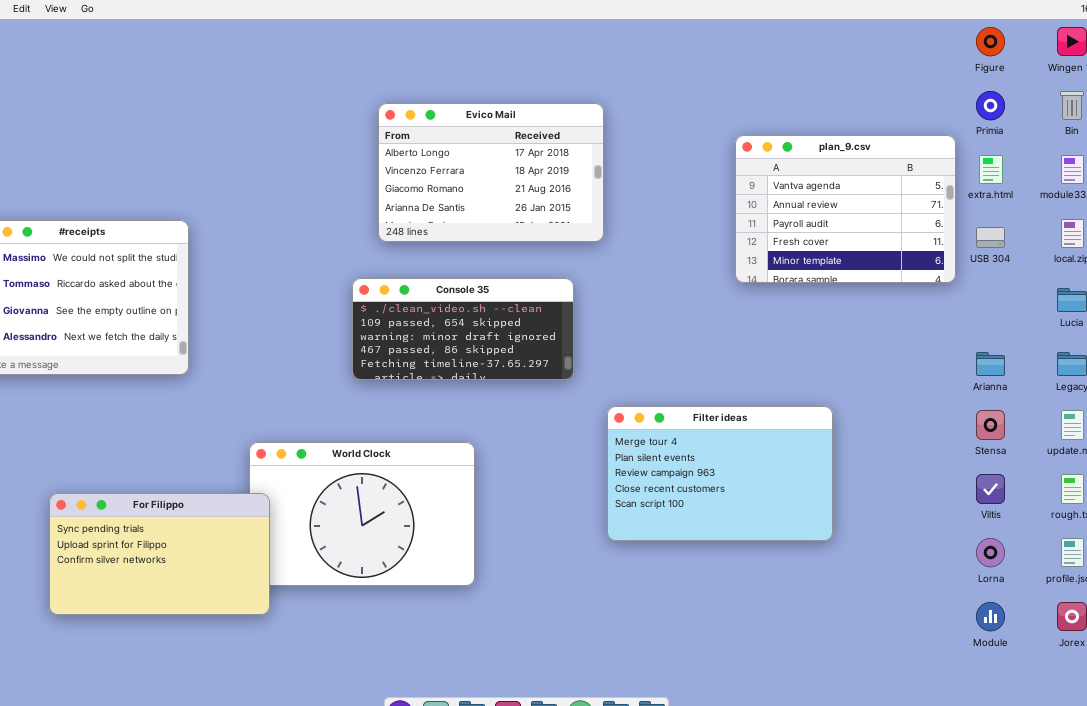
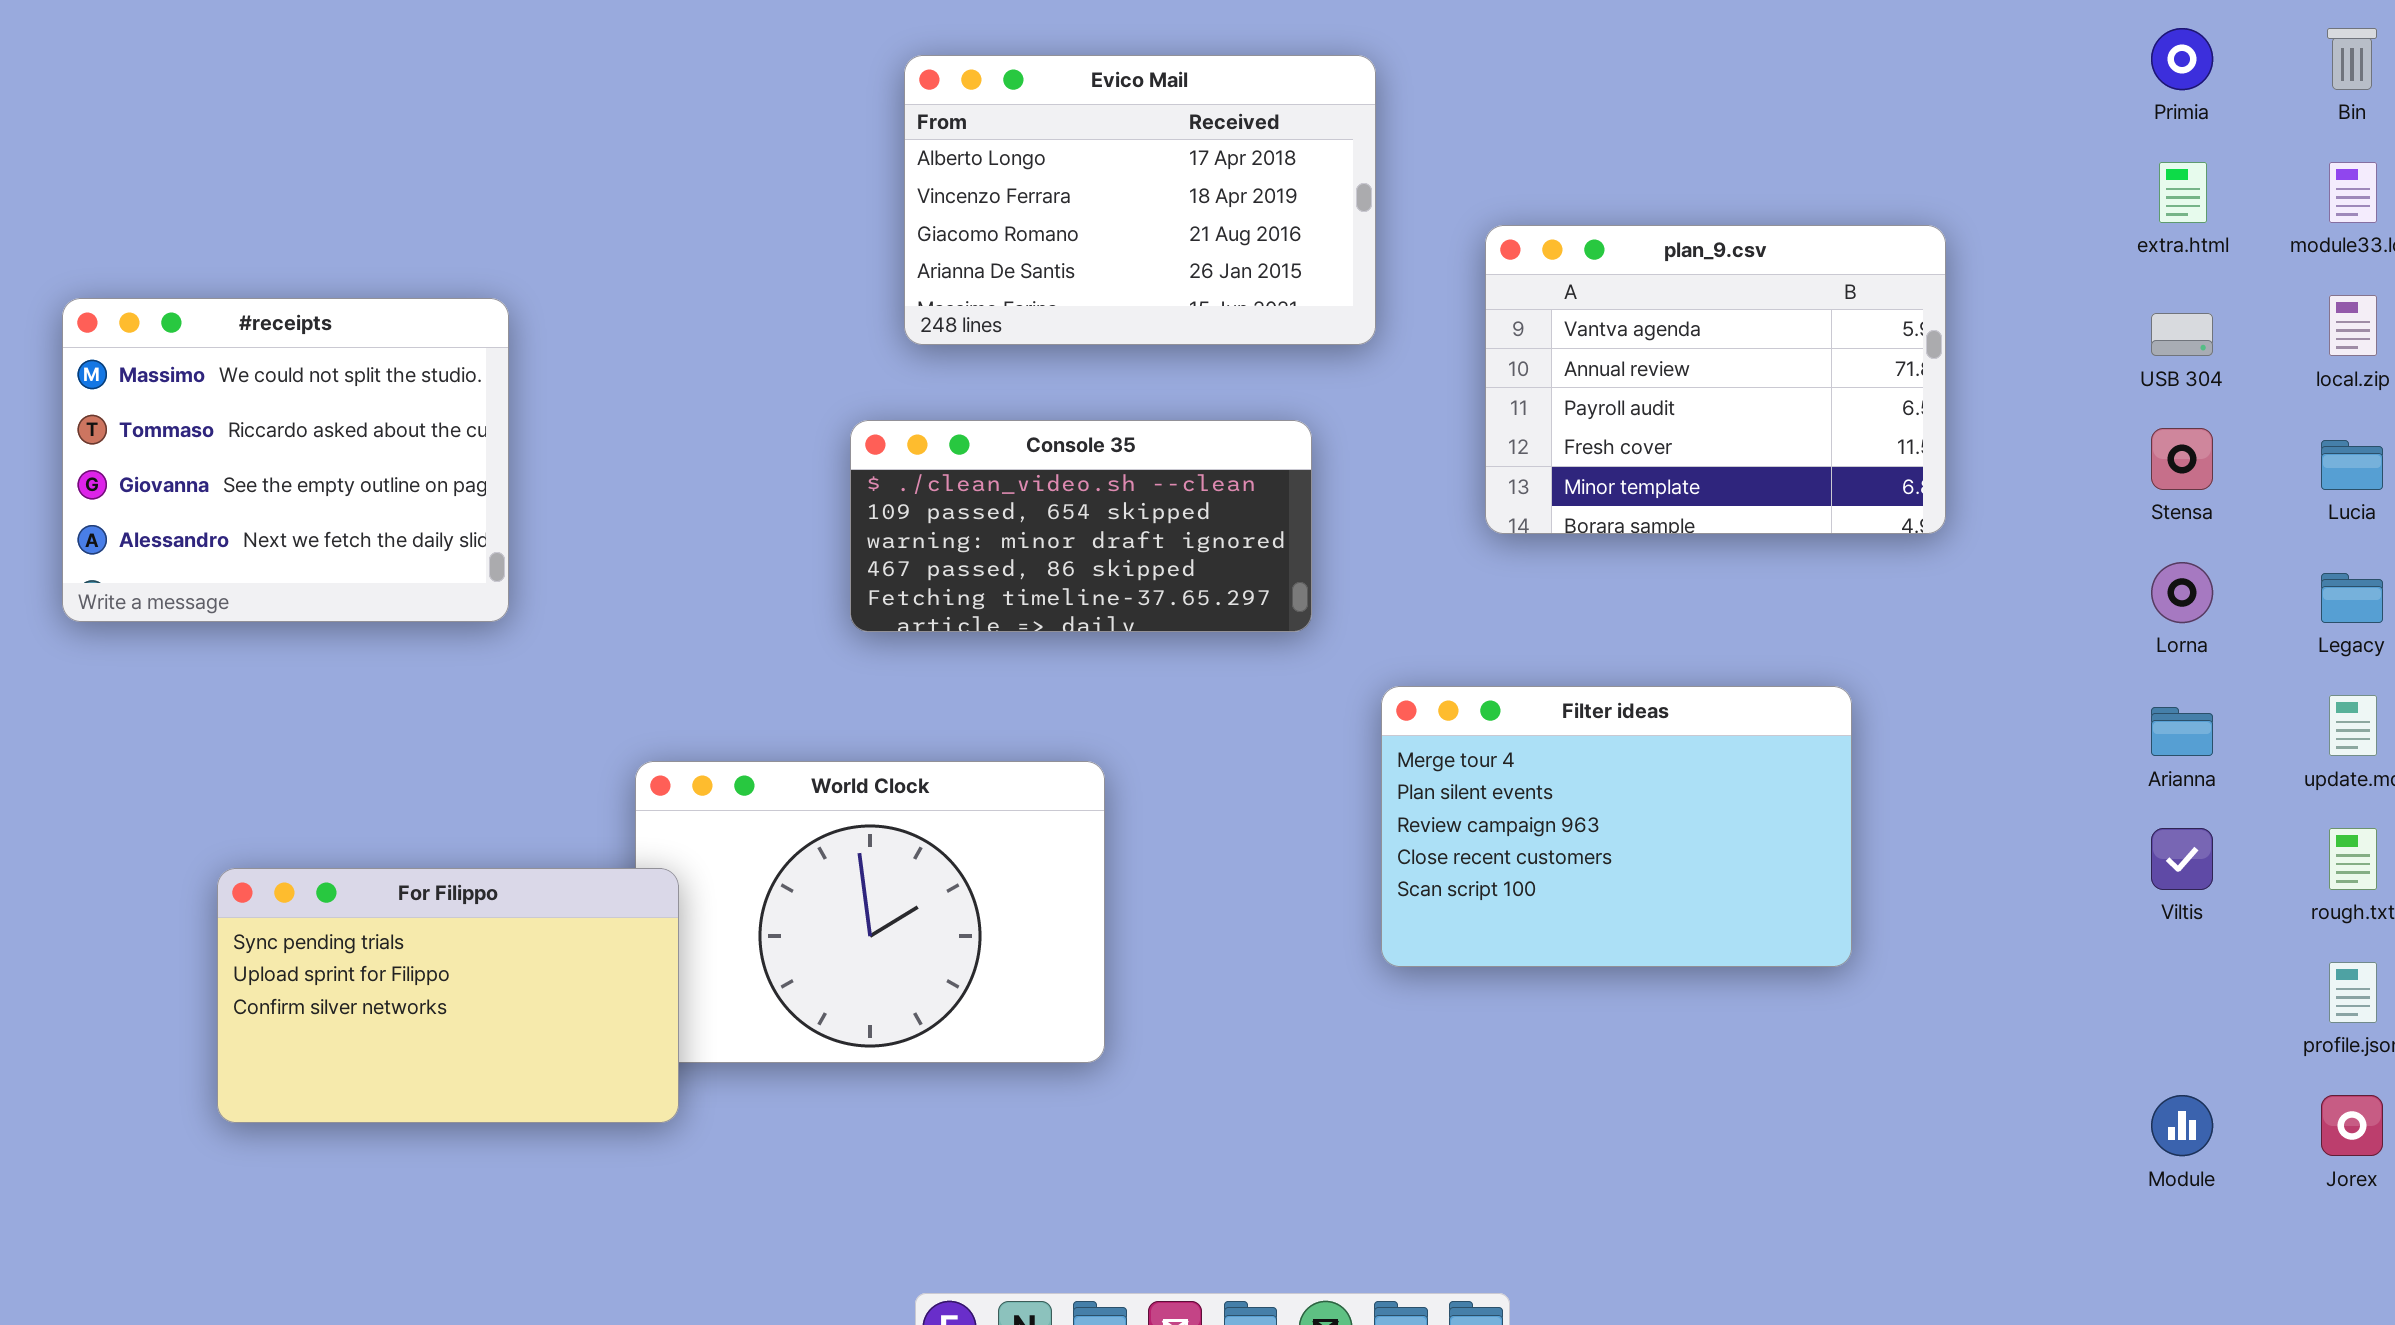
plan_9.csv: [735,135,956,283] -> [1485,225,1946,534], moved
Arianna: [976,352,1005,376] -> [2151,707,2213,756], moved
Stensa: [976,410,1005,440] -> [2151,428,2213,490], moved
Lorna: [976,538,1005,567] -> [2151,562,2213,623], moved

